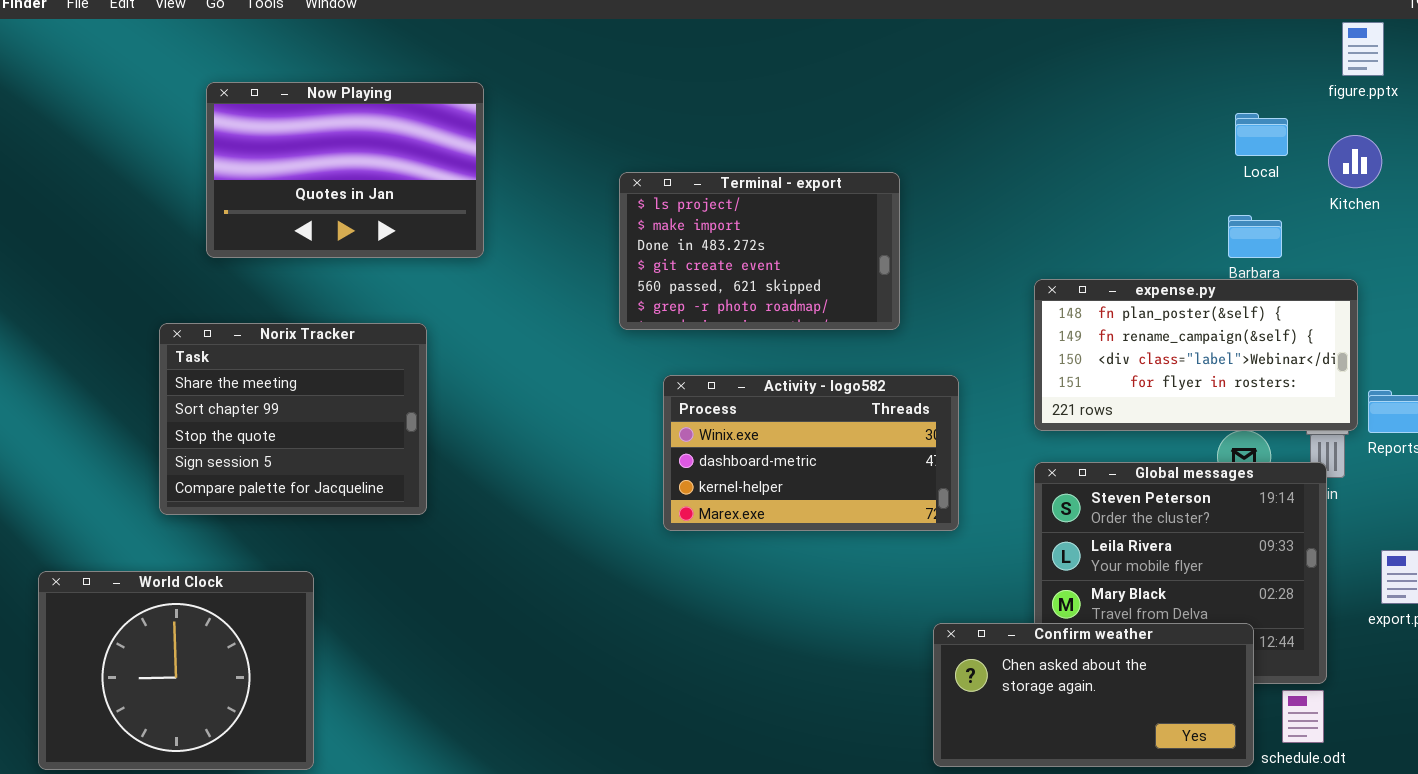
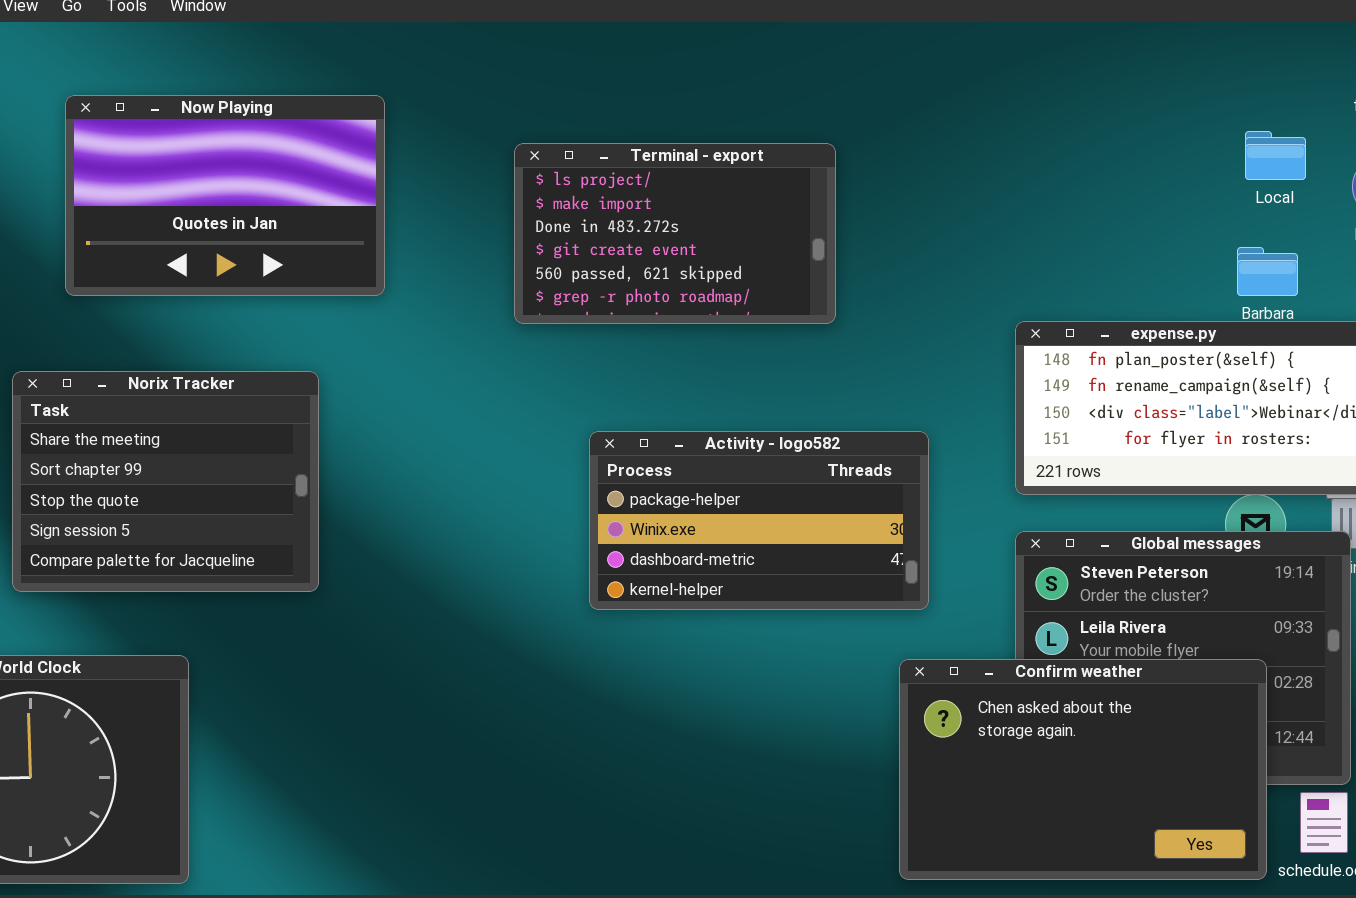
Terminal - export: [619,172,900,330] -> [514,143,836,324], moved
Activity - logo582: [663,375,959,531] -> [589,431,929,610], scrolled up 1 row
Confirm weather: [933,623,1254,767] -> [899,659,1267,880], resized

